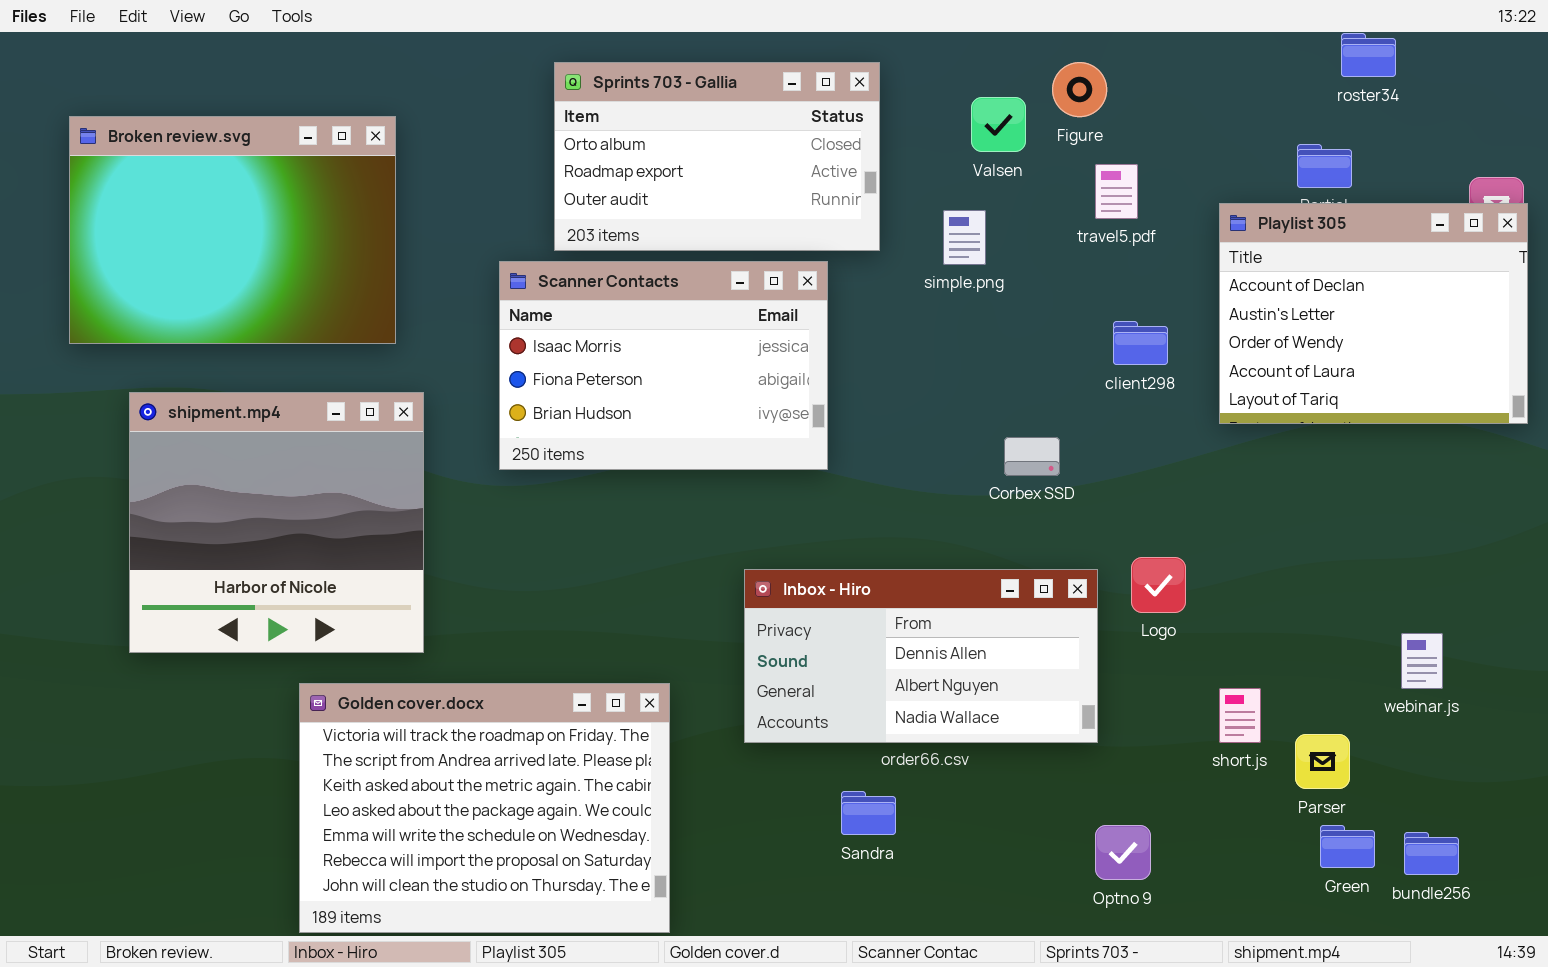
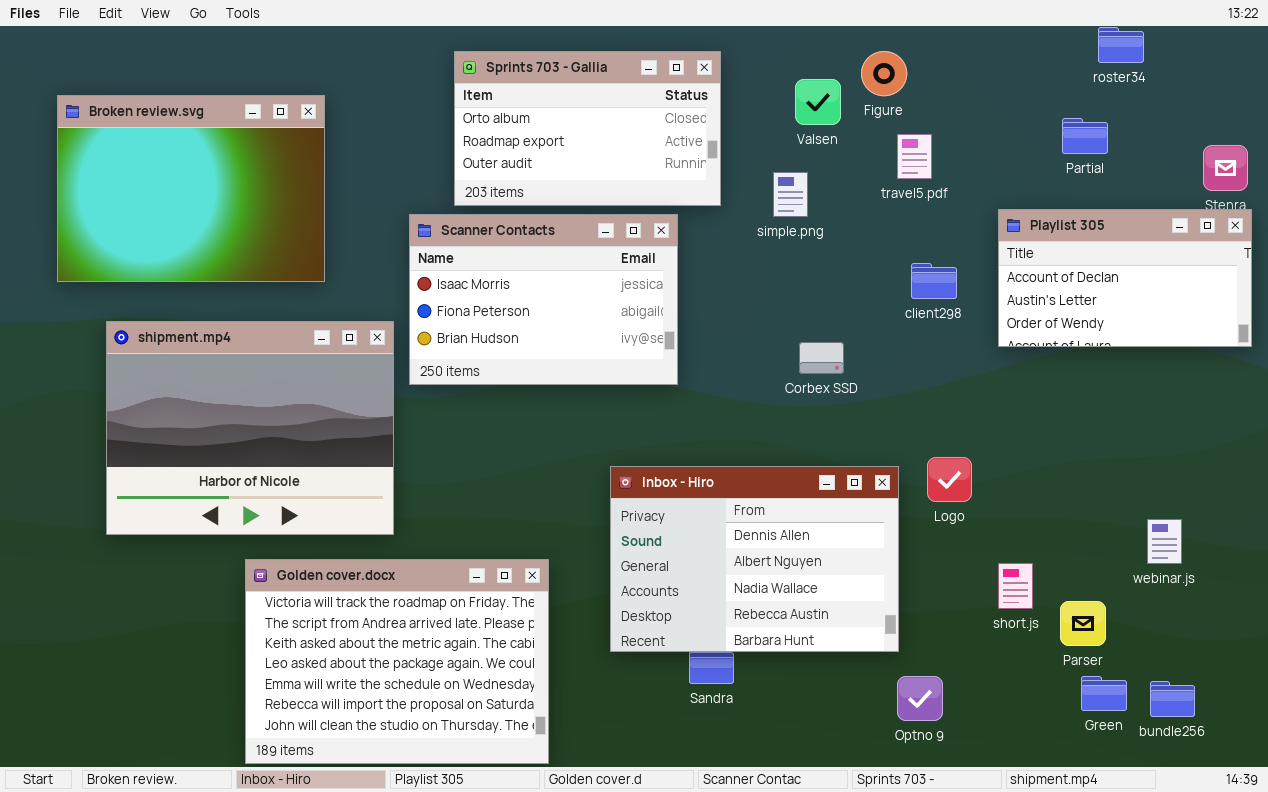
Playlist 305: [1219,203,1528,424] -> [998,209,1252,347], resized
shipment.mp4: [129,392,424,653] -> [106,321,394,535], resized
Corbex SSD: [1004,437,1060,476] -> [799,342,844,374], moved
Inbox - Hiro: [744,569,1098,743] -> [610,466,899,652], resized

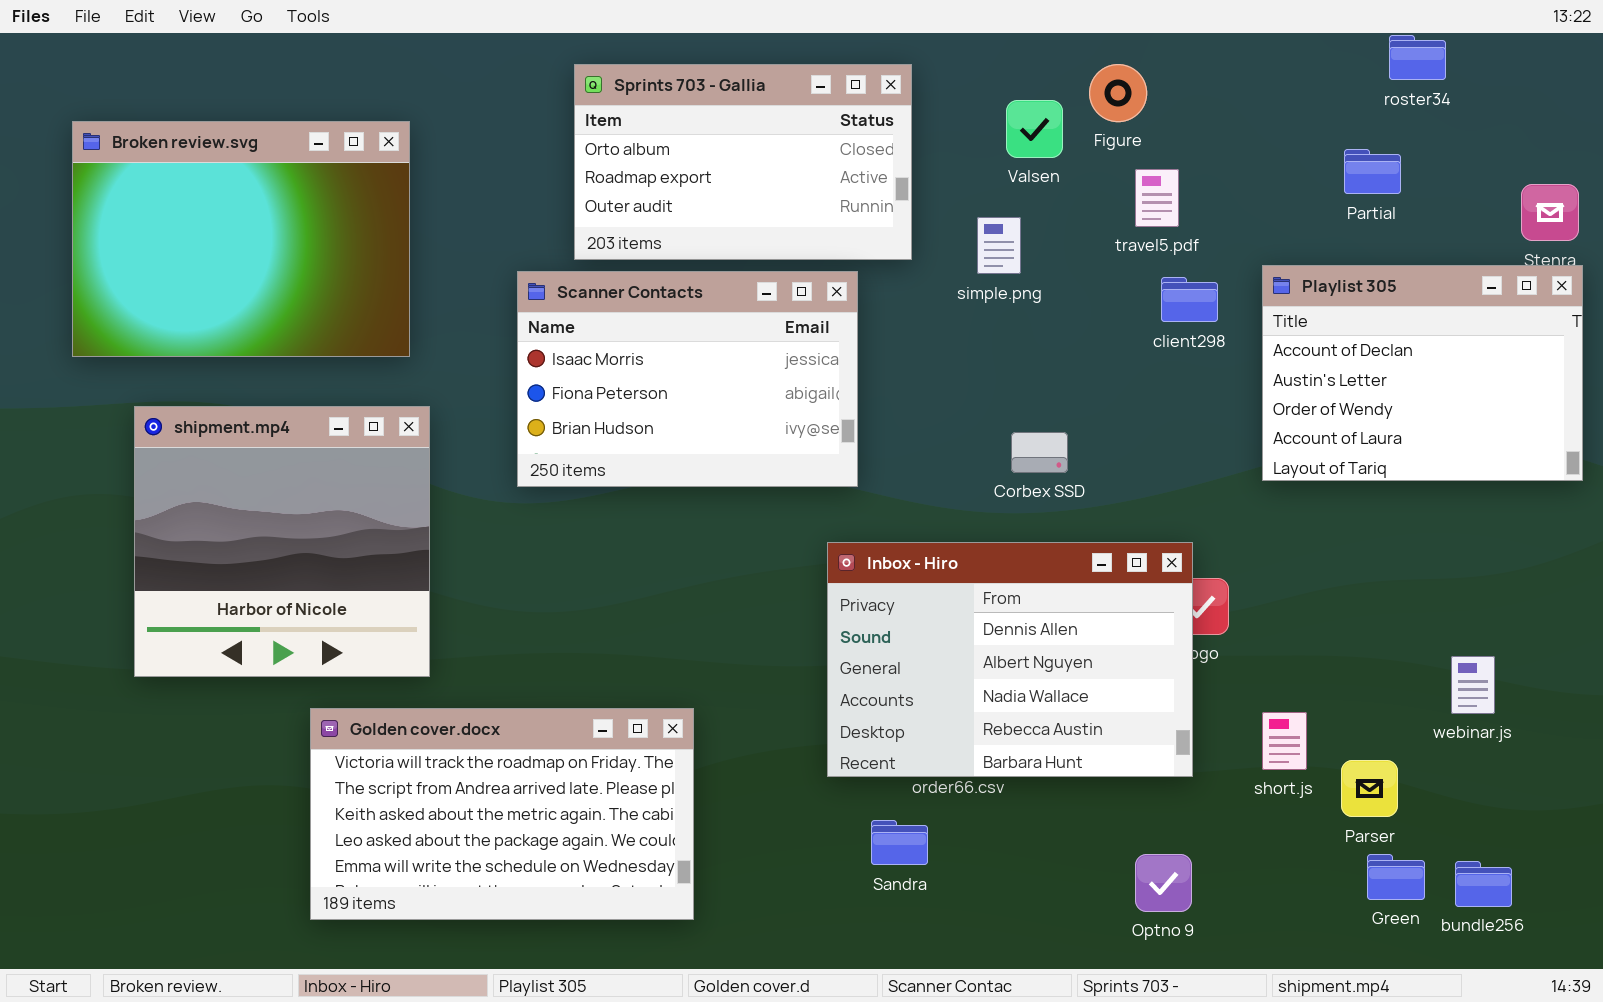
Playlist 305: [998,209,1252,347] -> [1262,265,1583,481], resized
client298: [911,263,957,299] -> [1161,277,1218,322], moved
shipment.mp4: [106,321,394,535] -> [134,406,430,677], resized
Inbox - Hiro: [610,466,899,652] -> [827,542,1193,777], moved
Golden cover.docx: [245,559,549,764] -> [310,708,694,920], resized

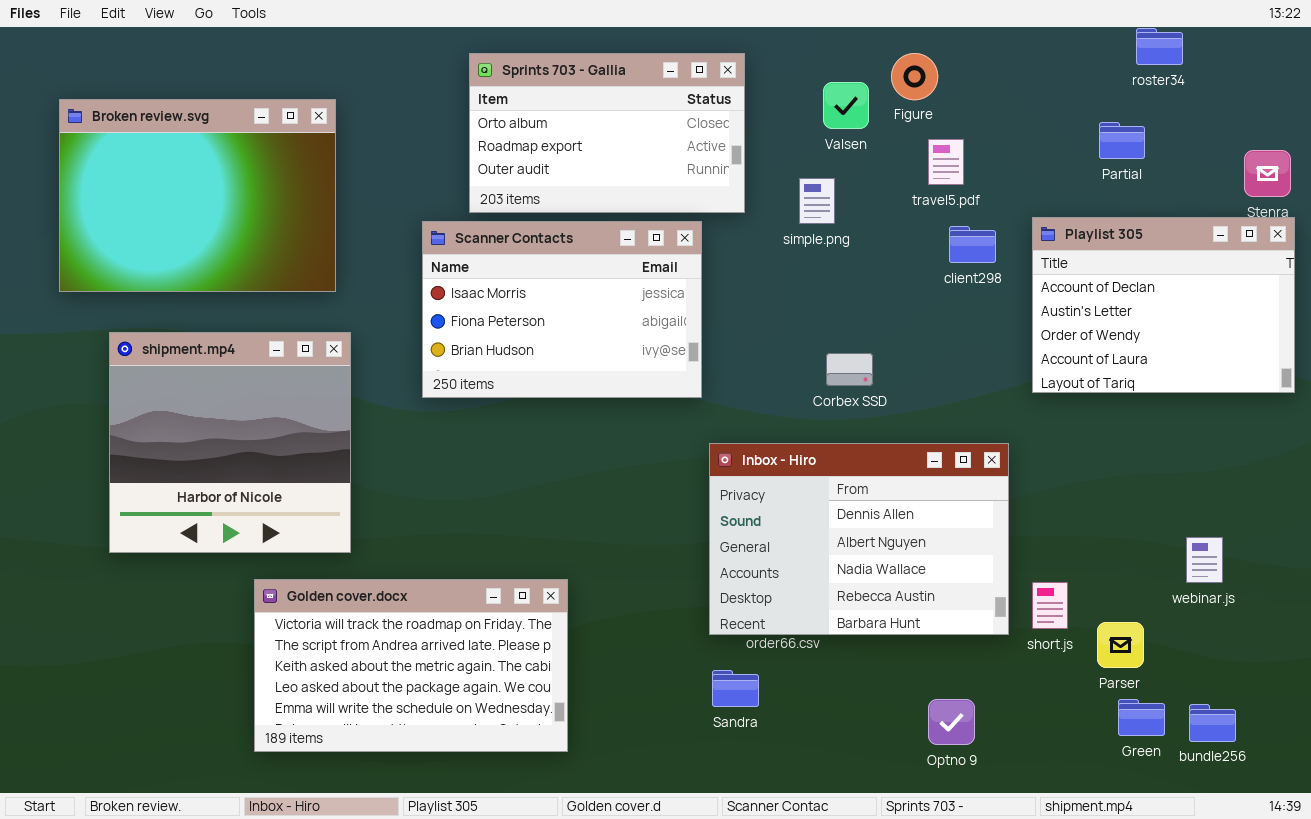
Inbox - Hiro: [827,542,1193,777] -> [709,443,1009,635], moved

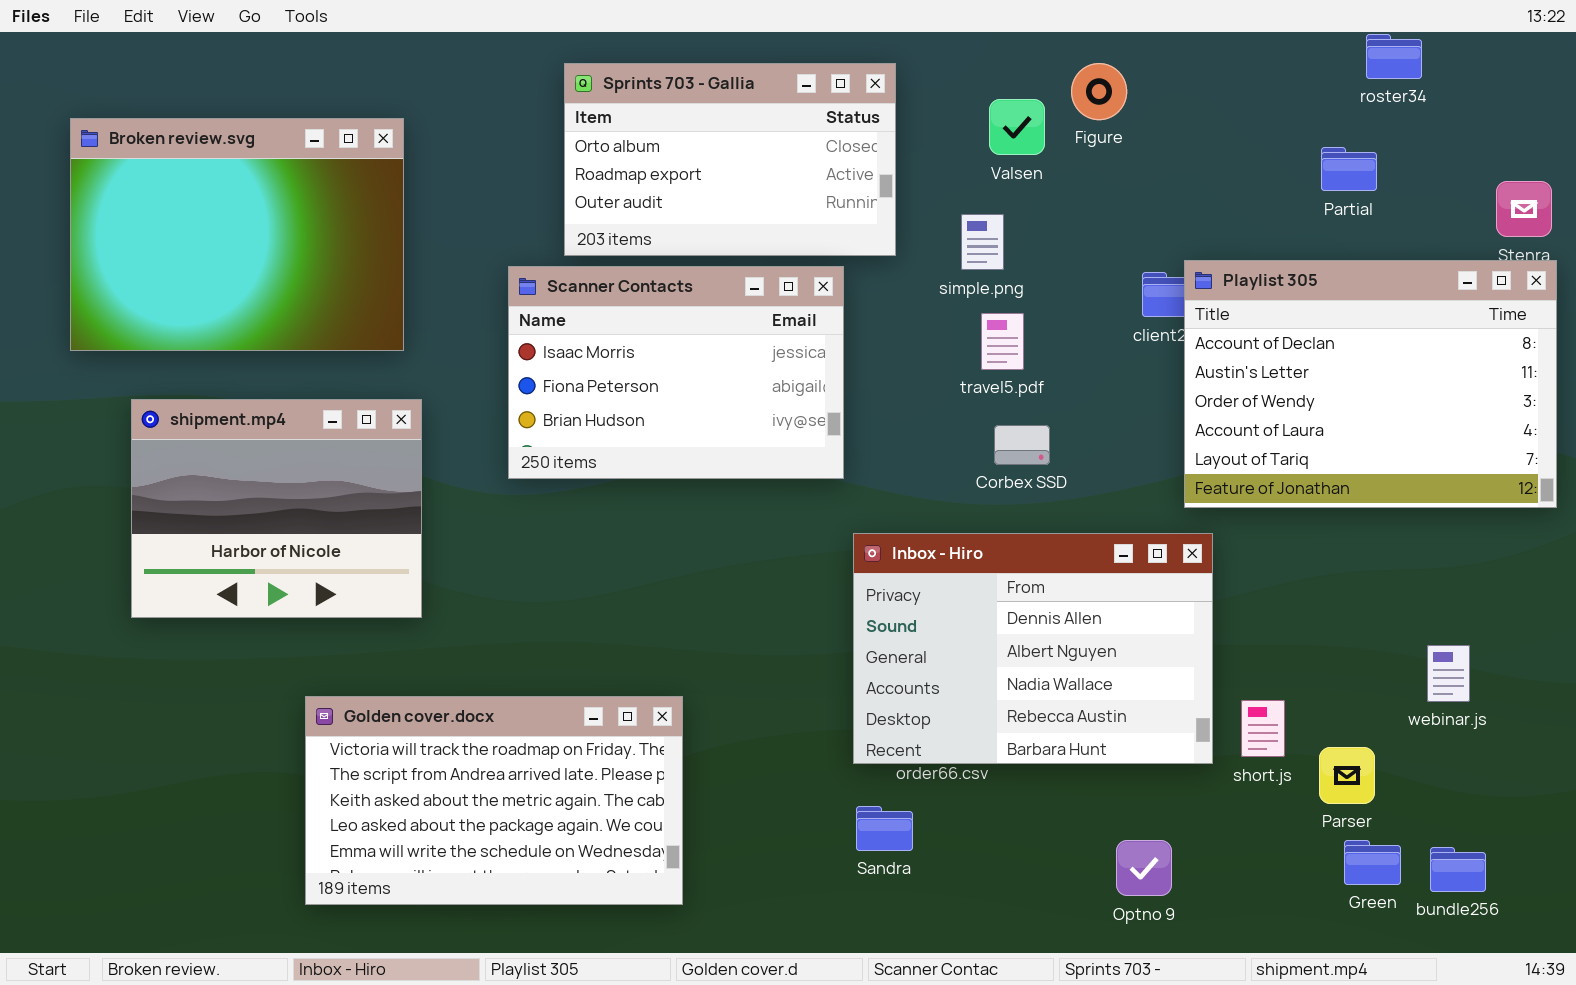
travel5.pdf: [928,139,964,185] -> [981,313,1024,370], moved
Playlist 305: [1032,217,1295,393] -> [1184,260,1557,508], resized
shipment.mp4: [109,332,351,553] -> [131,399,422,618], resized

